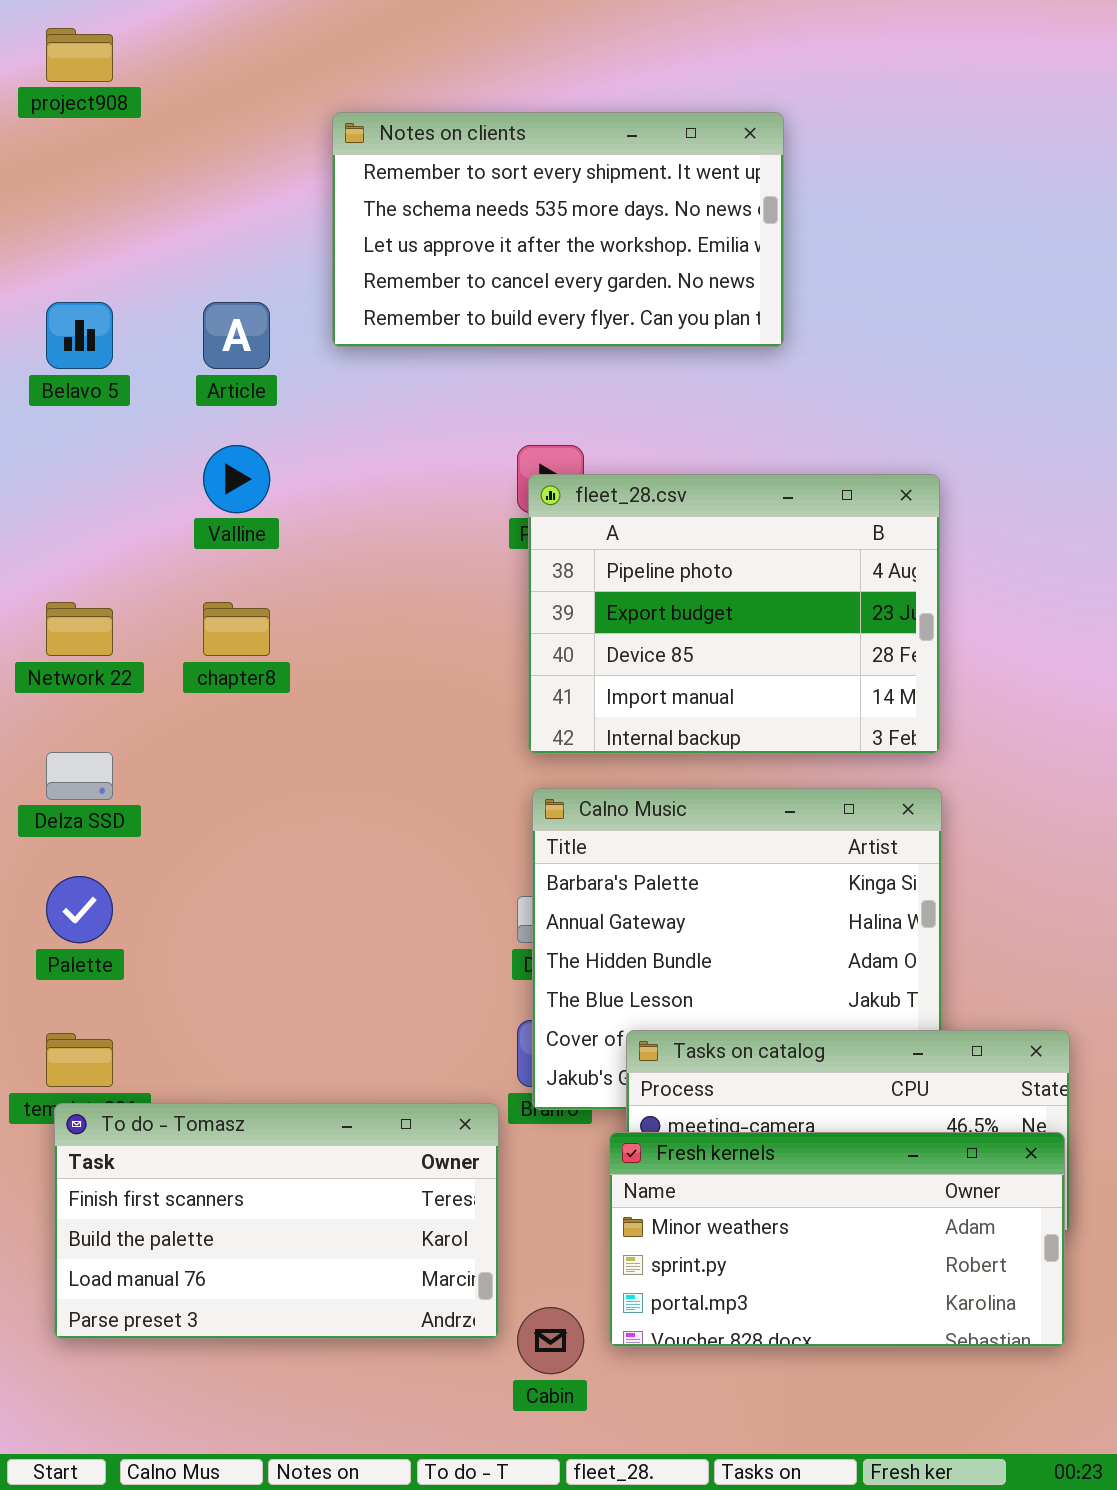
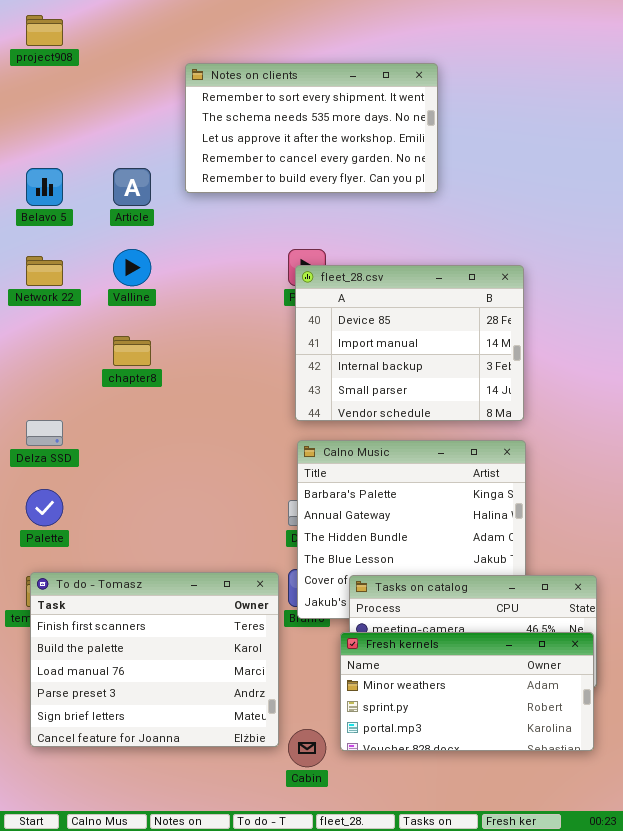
fleet_28.csv: [528,474,940,754] -> [295,265,524,421], scrolled down 2 rows
Network 22: [46,602,113,656] -> [26,256,63,286], moved
To do - Tomasz: [54,1103,499,1339] -> [30,572,279,747], resized

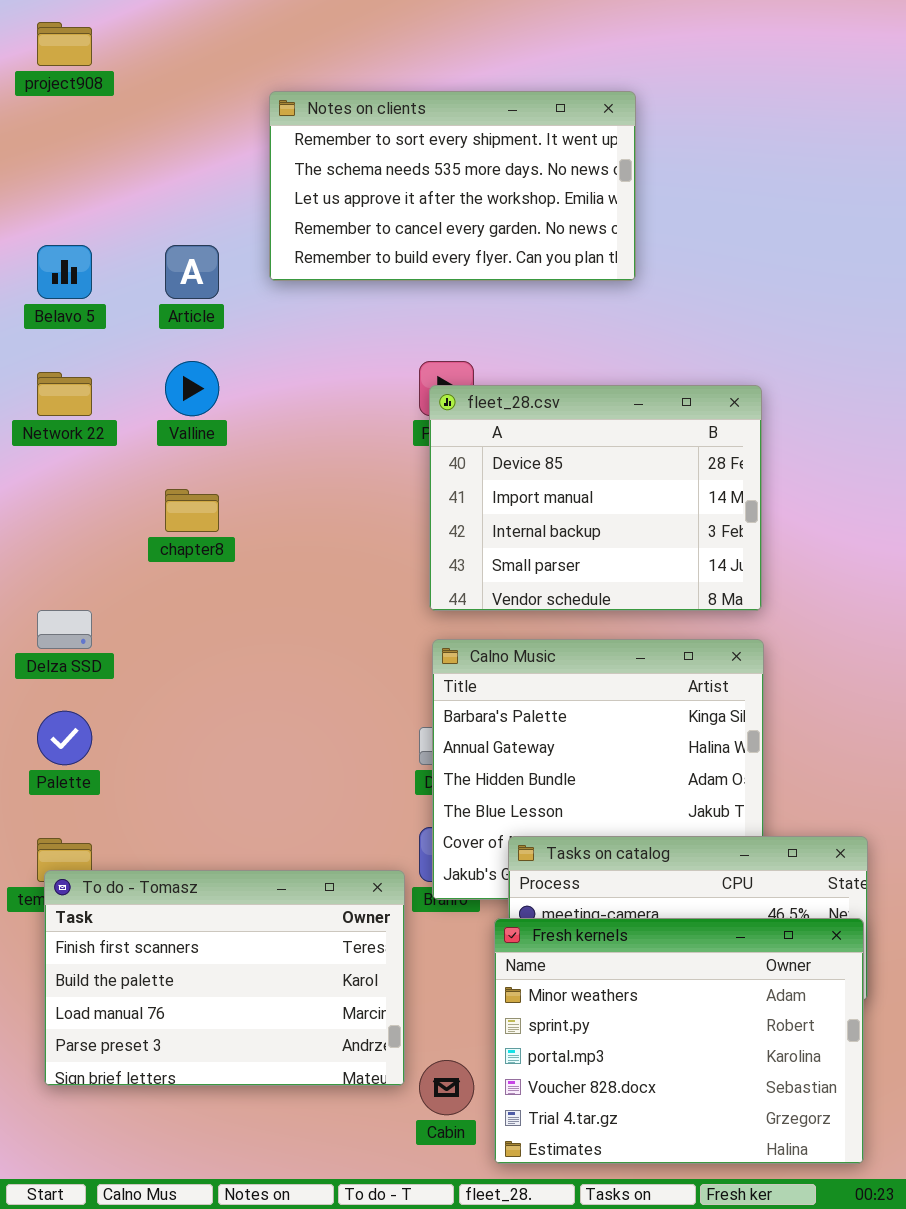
To do - Tomasz: [30,572,279,747] -> [44,870,405,1086], resized
Fresh kernels: [340,632,594,751] -> [494,918,864,1164], resized

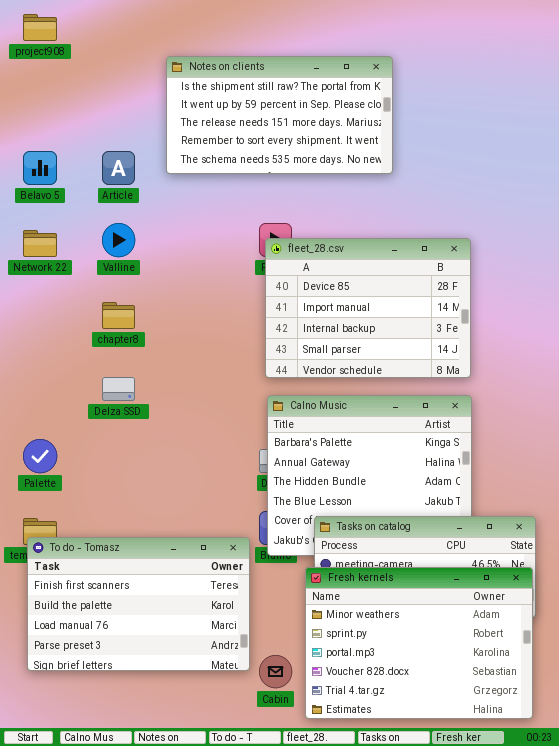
Notes on clients: [269,91,636,281] -> [166,56,393,174], scrolled up 3 rows
Delza SSD: [37,610,92,649] -> [102,377,135,401], moved

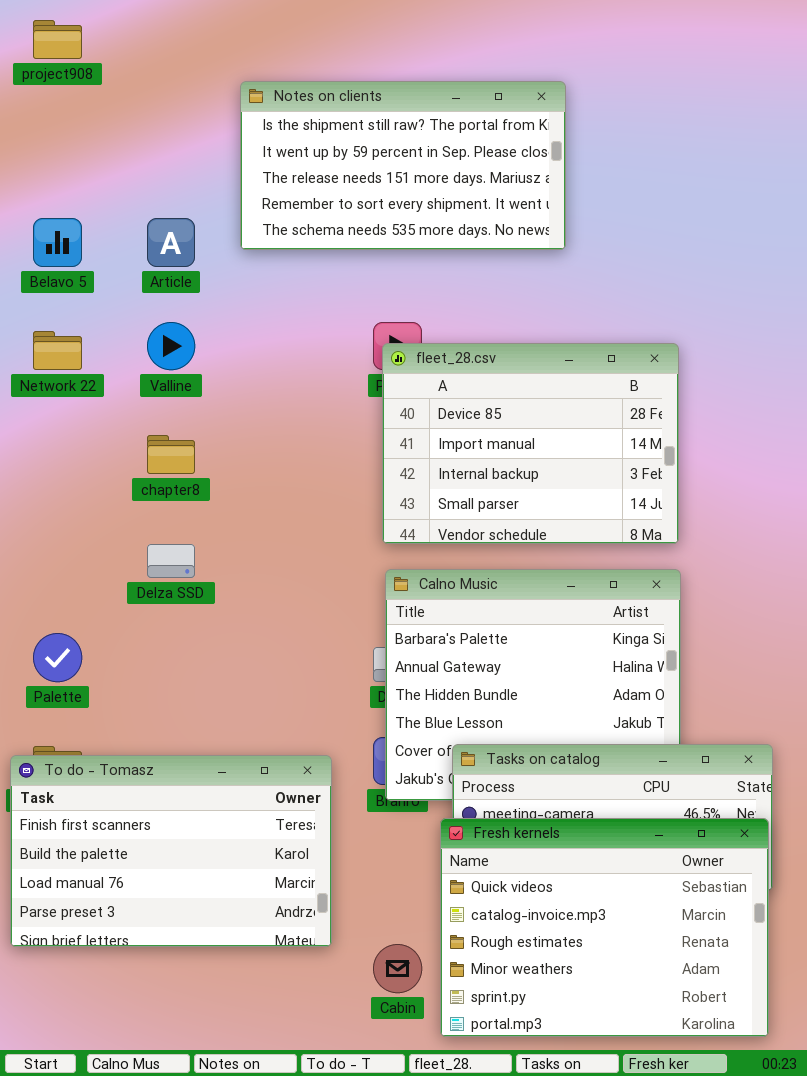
To do - Tomasz: [27,537,250,671] -> [10,755,332,947], moved
Fresh kernels: [305,567,533,719] -> [440,818,769,1037], scrolled up 3 rows

